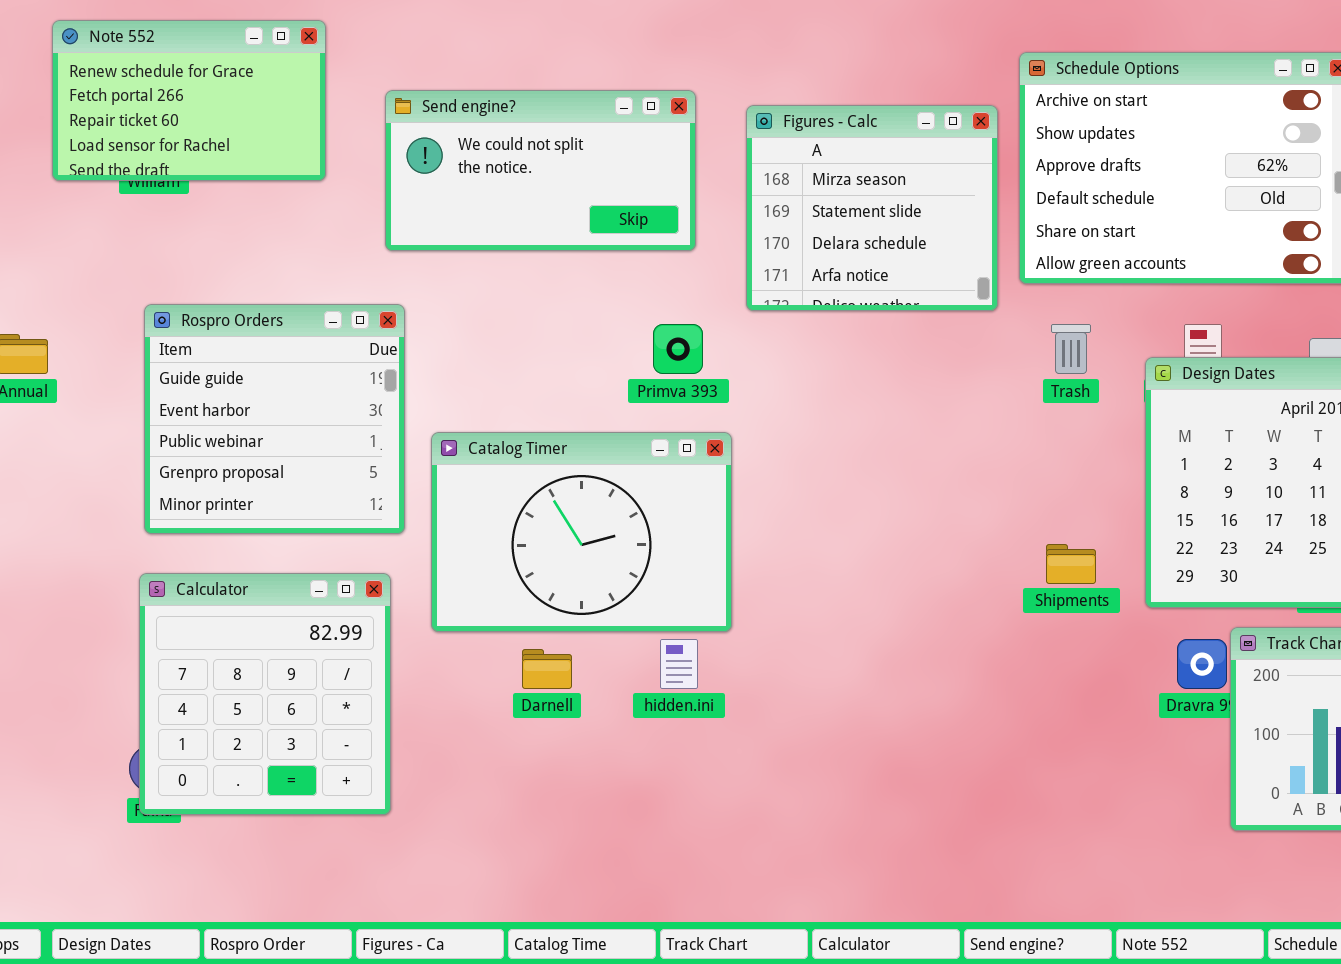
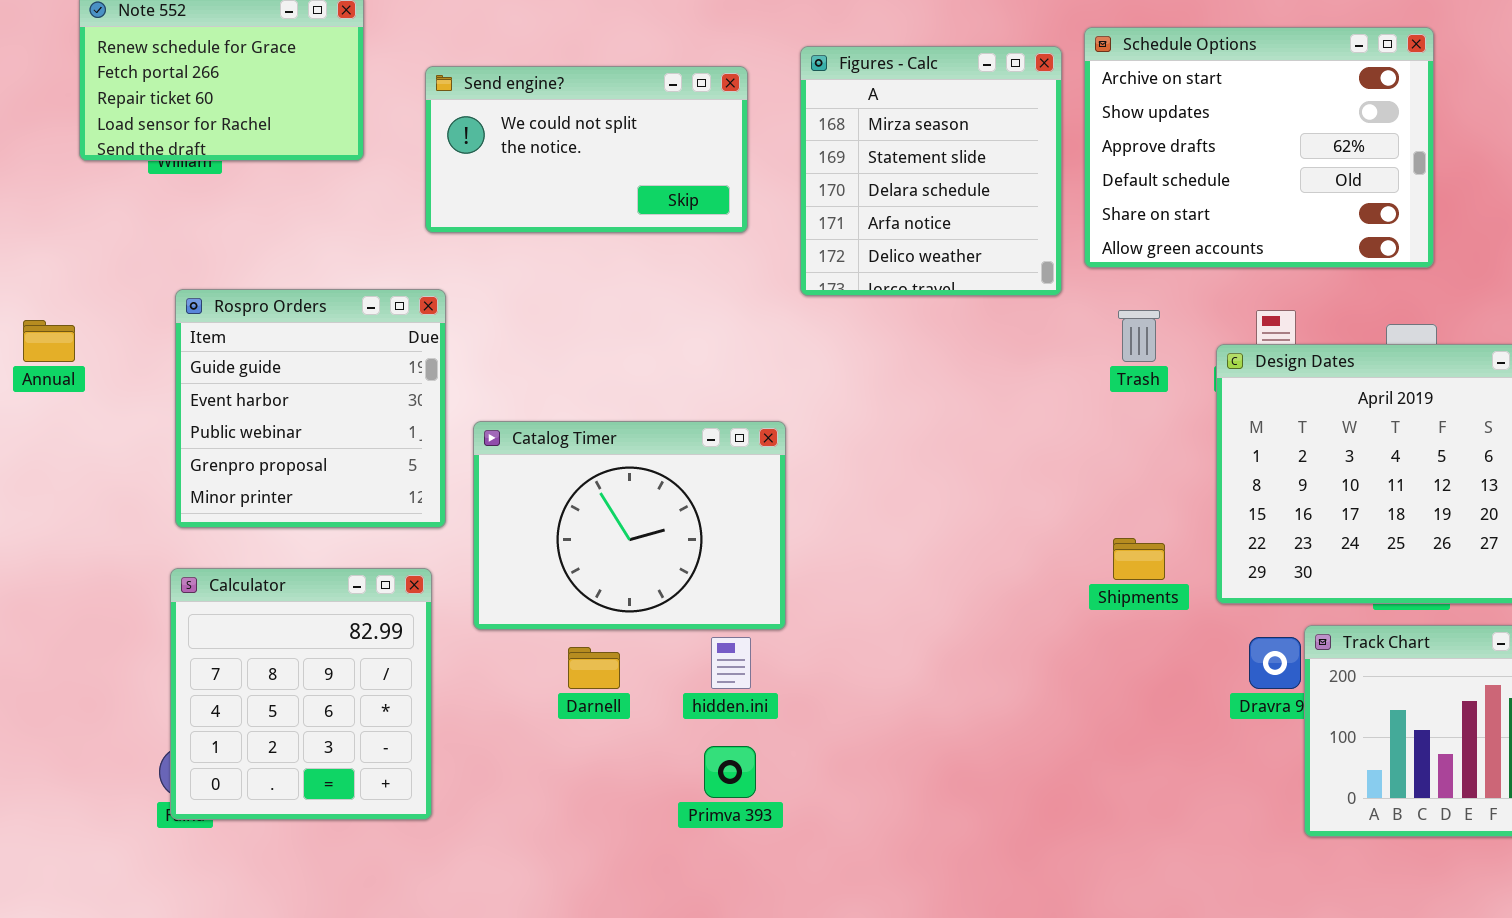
Figures - Calc: [746,105,998,311] -> [800,46,1062,296], resized
Primva 393: [653,324,703,374] -> [704,746,756,798], moved

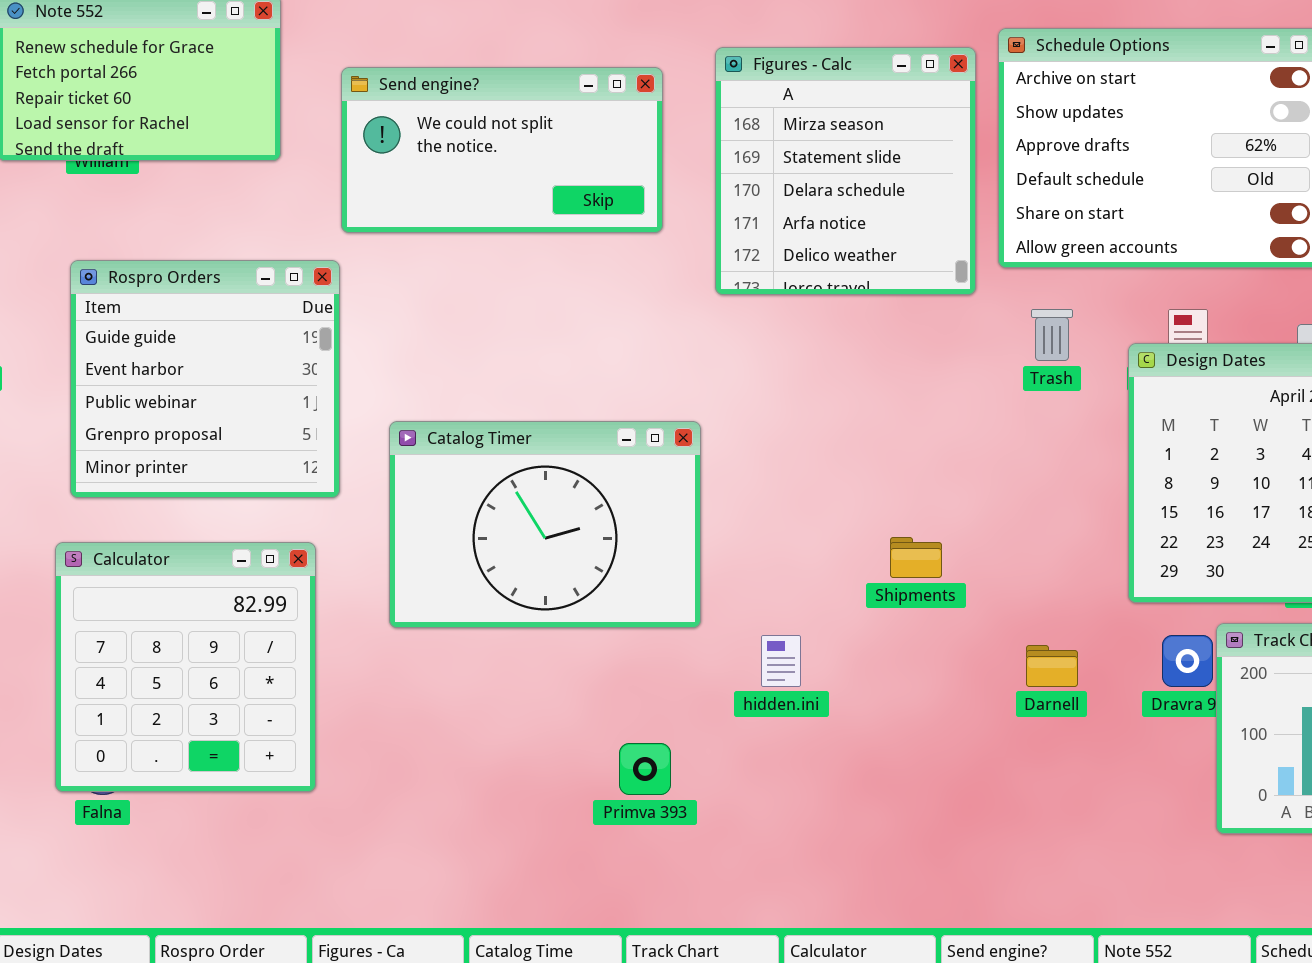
Rospro Orders: [175,289,446,528] -> [70,260,340,498], moved
Shipments: [1113,538,1165,580] -> [890,537,942,578], moved
Calculator: [170,568,432,820] -> [55,542,316,792], moved
hidden.ini: [711,637,751,689] -> [761,635,801,687], moved
Darnell: [568,647,620,689] -> [1026,645,1078,687], moved

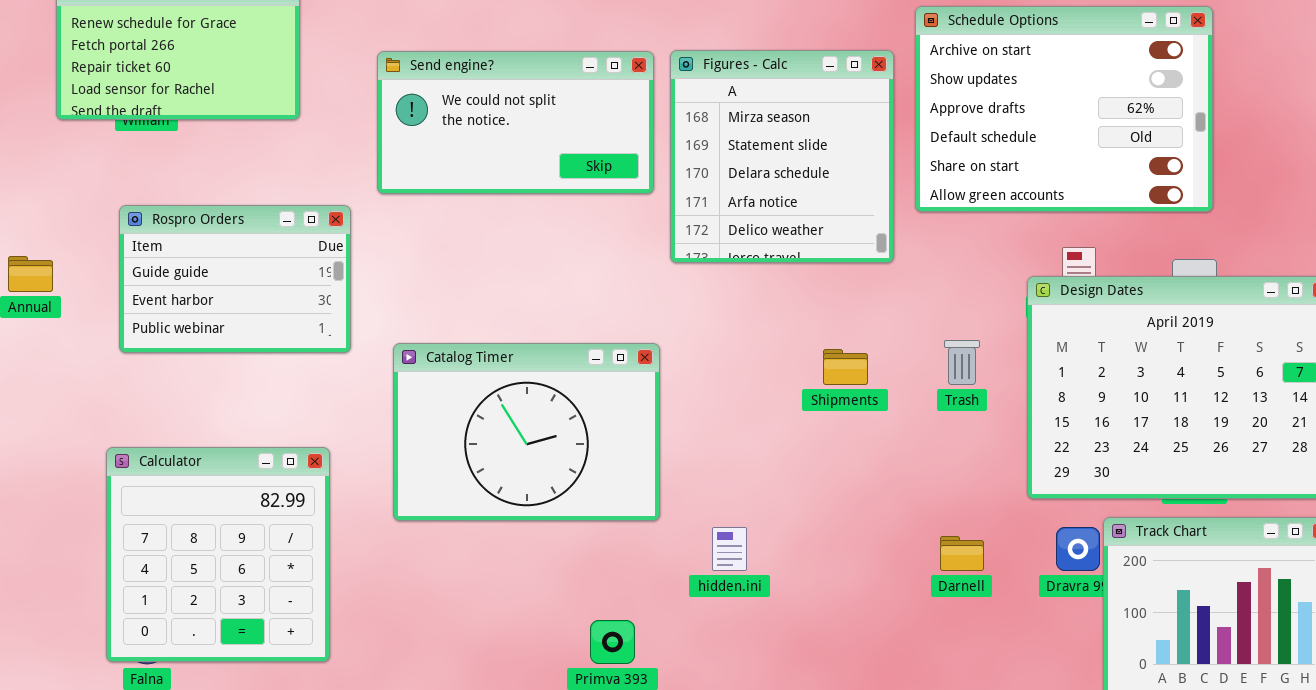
Figures - Calc: [715,47,976,295] -> [670,50,894,263], moved
Send engine?: [341,67,663,233] -> [377,51,654,194], moved
Rospro Orders: [70,260,340,498] -> [119,205,351,353], resized
Trash: [1031,309,1073,361] -> [944,340,980,385], moved
Shipments: [890,537,942,578] -> [823,349,868,385], moved

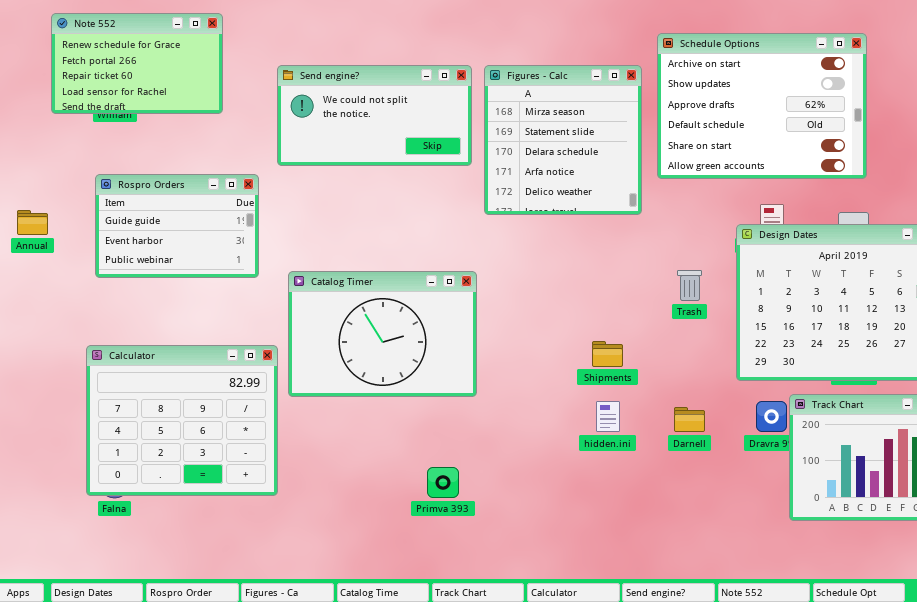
Shipments: [823,349,868,385] -> [592,341,623,367], moved
Calculator: [106,447,330,662] -> [86,345,278,496], resized
hidden.ini: [712,527,747,571] -> [596,401,620,432], moved

